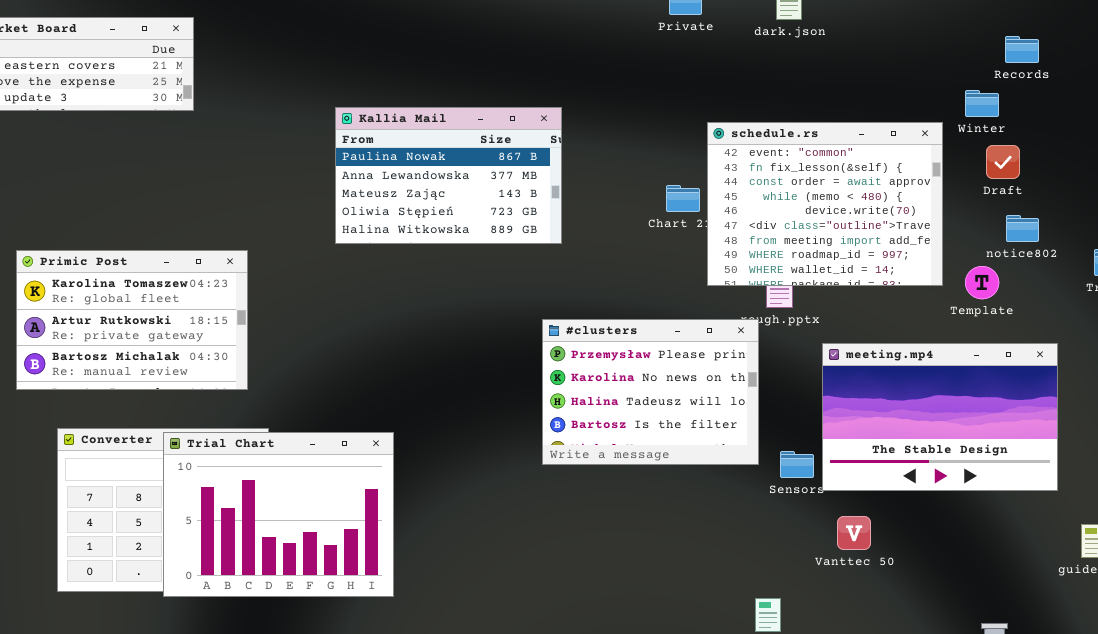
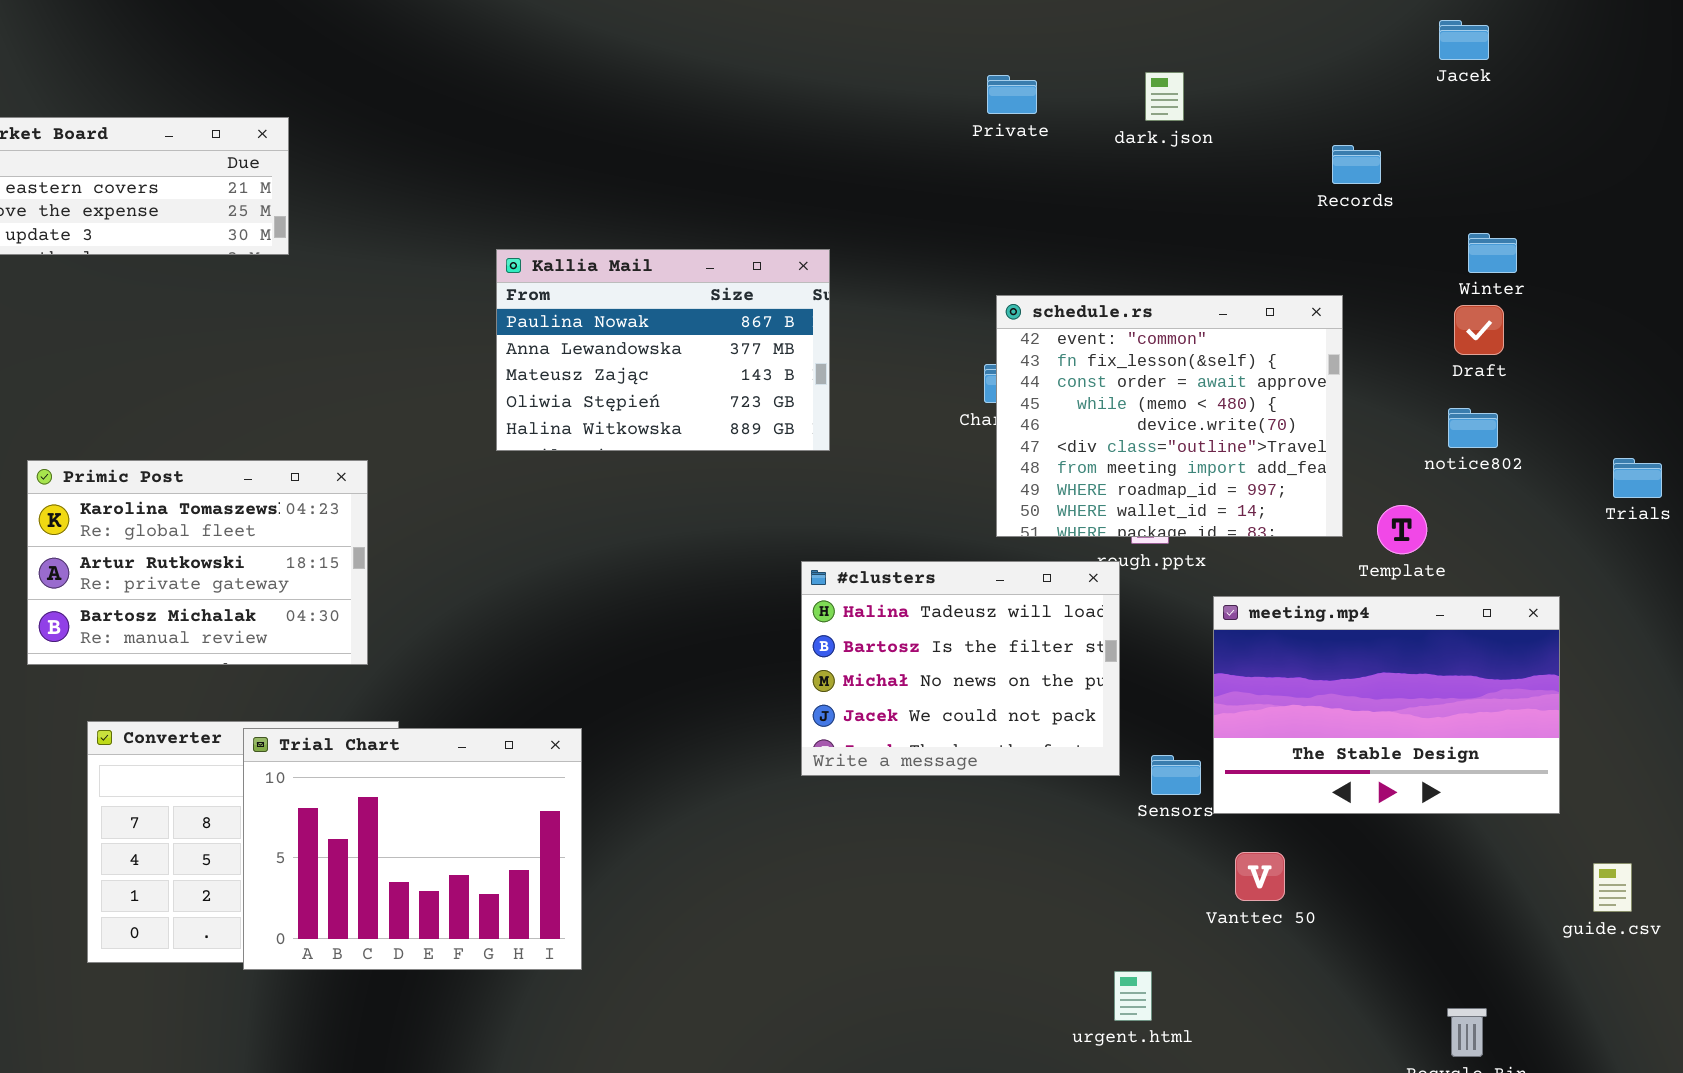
Records: [1005,36,1039,63] -> [1332,145,1381,184], moved
Winter: [965,90,999,117] -> [1468,233,1517,273], moved
schedule.rs: [707,122,943,286] -> [996,295,1343,537], moved
notice802: [1006,215,1039,242] -> [1448,408,1498,448], moved
Template: [965,266,999,299] -> [1377,505,1427,554], moved
#clusters: [542,319,759,465] -> [801,561,1120,776], scrolled down 2 rows

